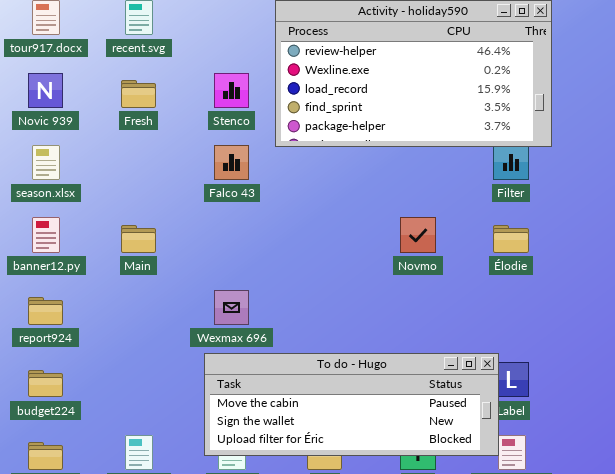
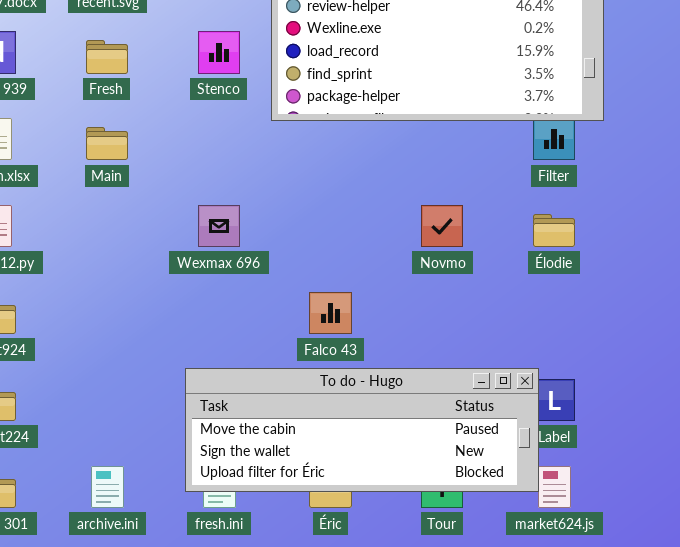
Falco 43: [214,145,249,180] -> [309,292,352,334], moved
Main: [121,225,156,253] -> [86,127,128,160], moved
Wexmax 696: [214,290,249,325] -> [198,205,240,247], moved

